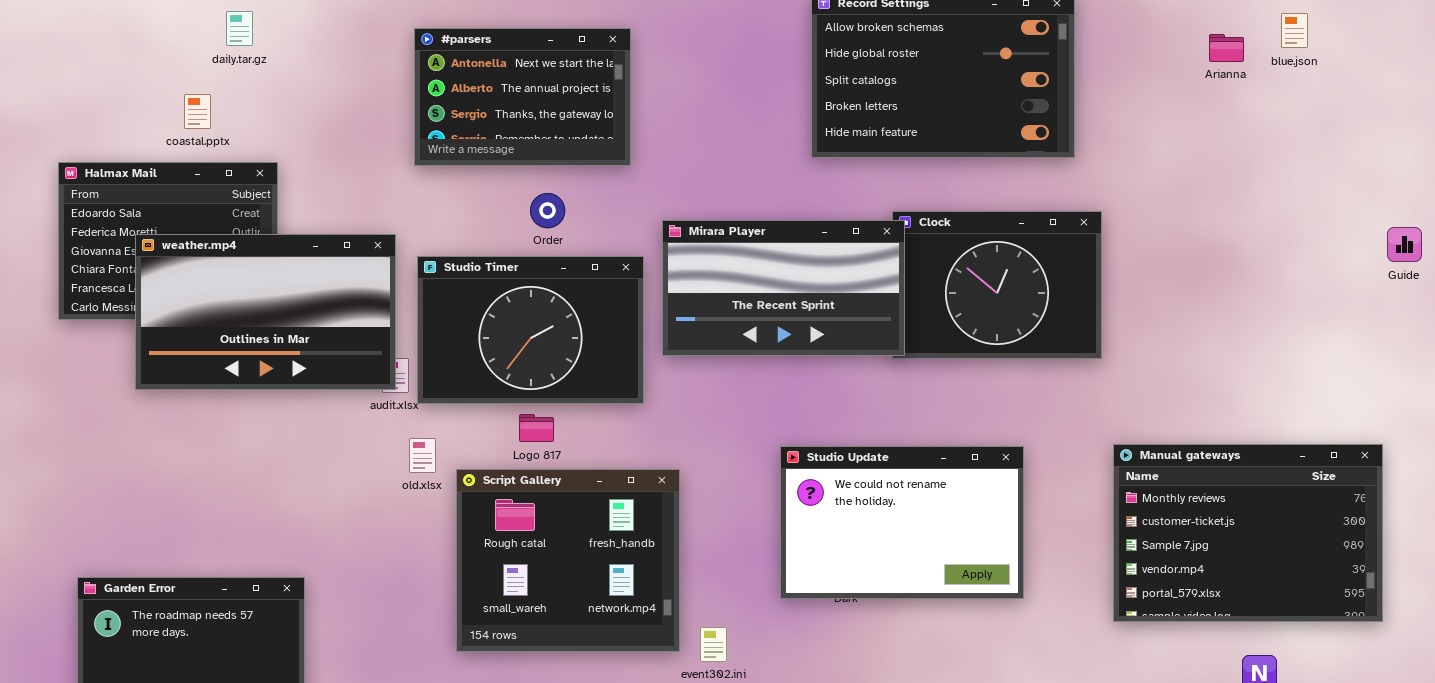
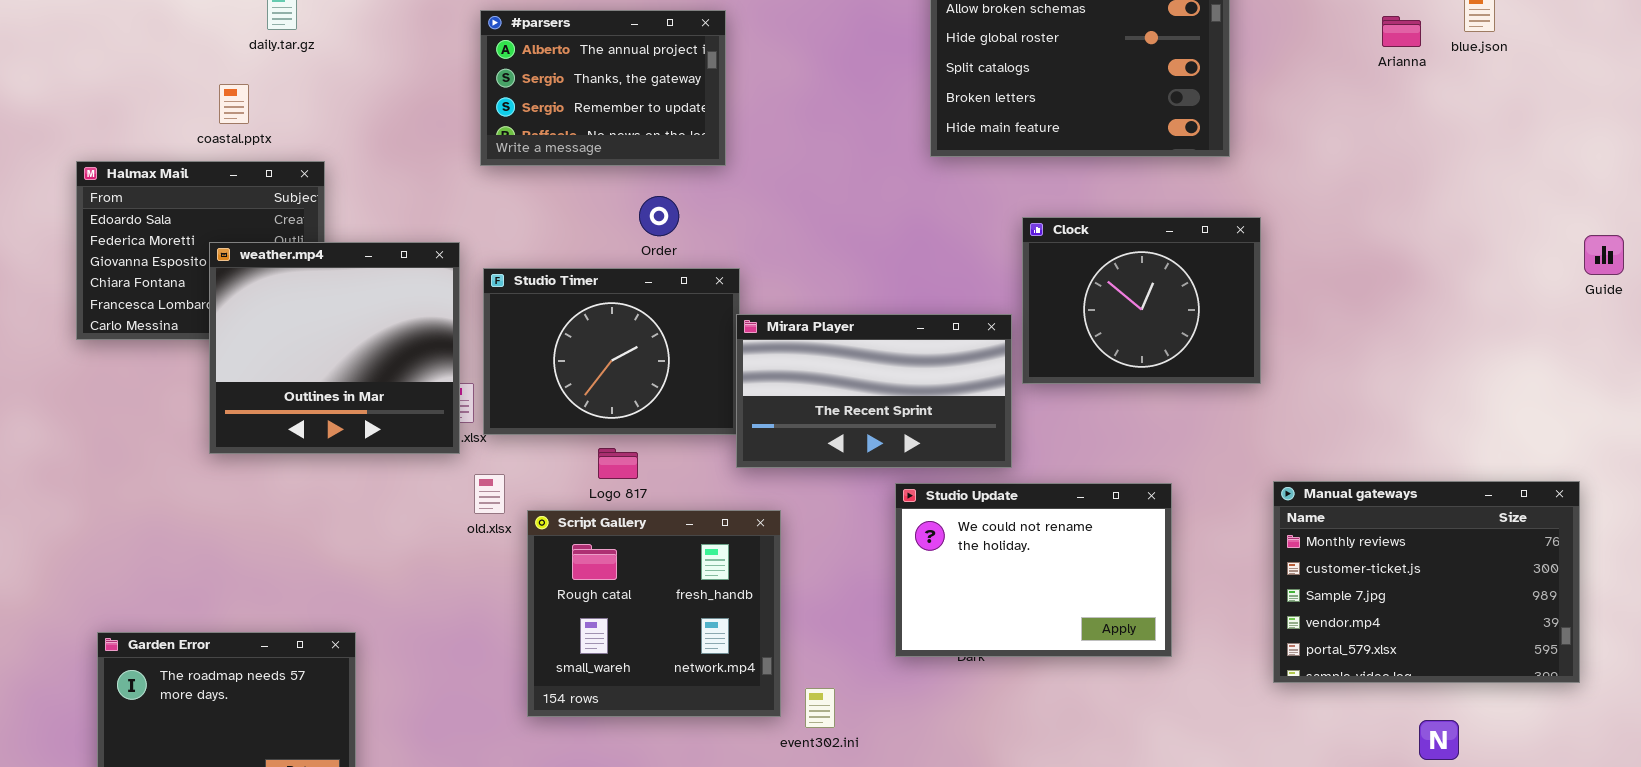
#parsers: [414,28,631,166] -> [480,10,726,166], scrolled down 1 row
Order: [530,193,565,228] -> [639,196,679,236], moved
Mirara Player: [662,220,905,356] -> [736,314,1012,468], moved
weather.mp4: [135,234,396,390] -> [209,242,460,454], resized

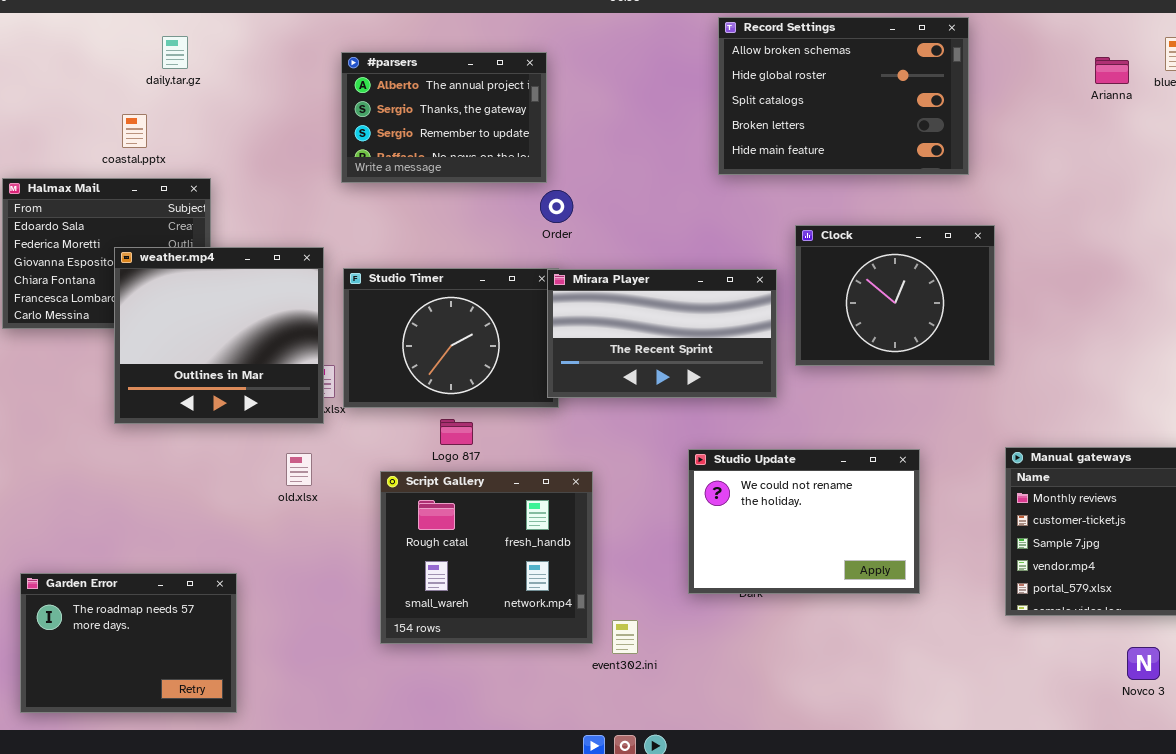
Order: [639,196,679,236] -> [540,190,573,223], moved
Mirara Player: [736,314,1012,468] -> [547,269,777,398], moved
old.xlsx: [474,474,505,514] -> [286,453,312,486], moved

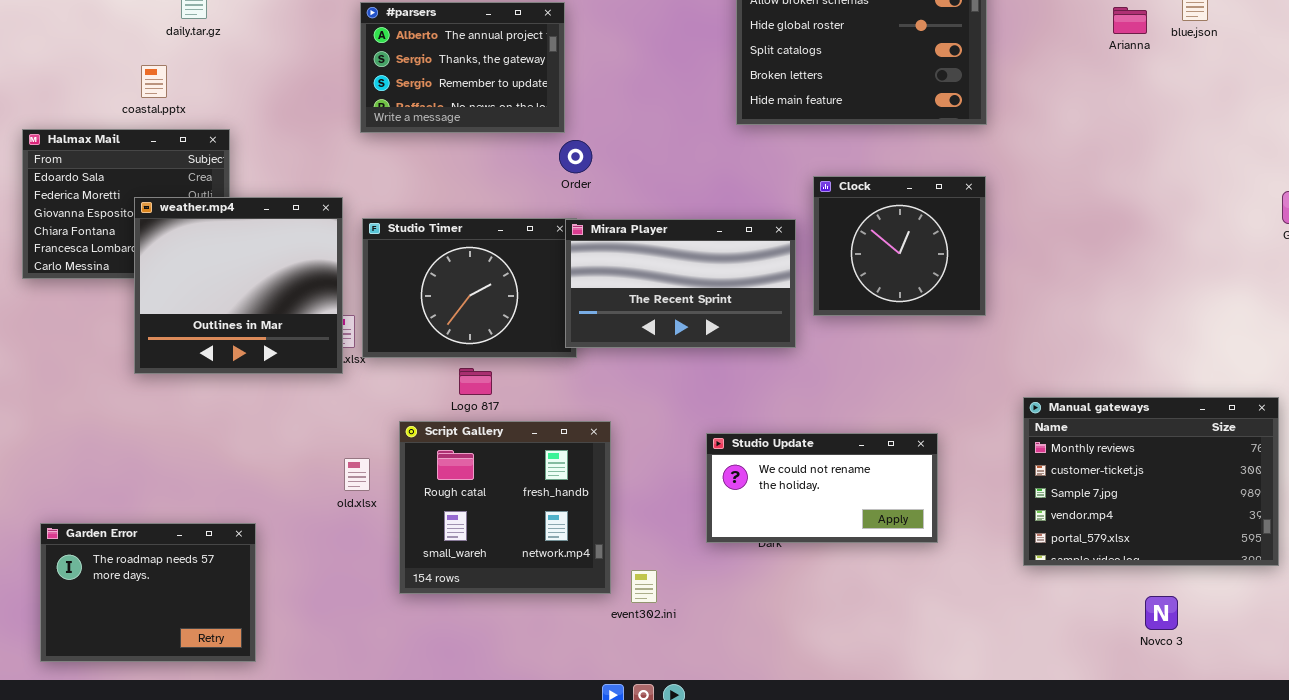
Clock: [795,225,995,366] -> [813,176,986,316], resized
Studio Update: [688,449,920,594] -> [706,433,938,543], resized
old.xlsx: [286,453,312,486] -> [344,458,370,491], moved

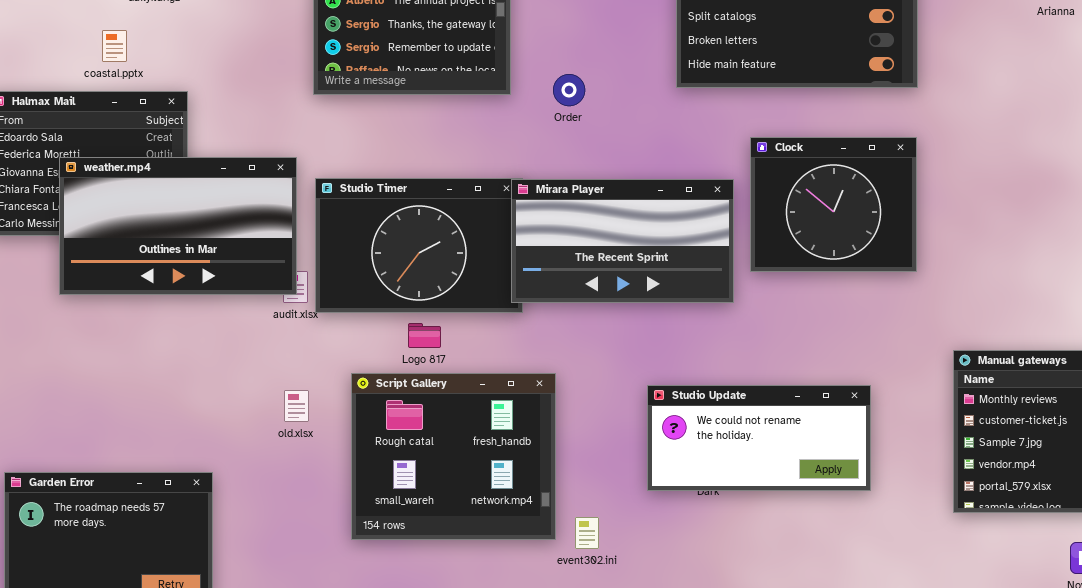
Order: [559,140,592,173] -> [553,74,585,106], moved
weather.mp4: [134,197,343,374] -> [59,157,297,295], resized
old.xlsx: [344,458,370,491] -> [284,390,309,422], moved

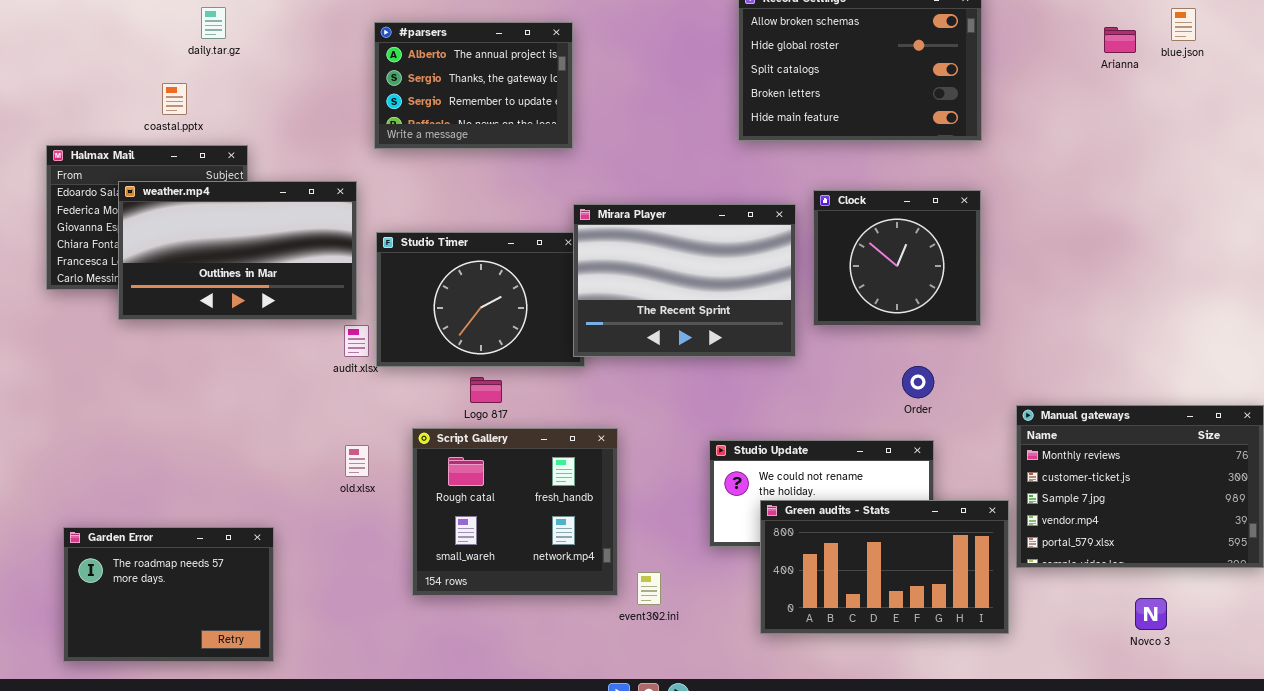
Order: [553,74,585,106] -> [902,366,934,398], moved
weather.mp4: [59,157,297,295] -> [118,181,357,320], moved
Mirara Player: [511,179,734,303] -> [573,204,796,357], resized
Green audits - Stats: none -> [760,500,1009,634], opened

